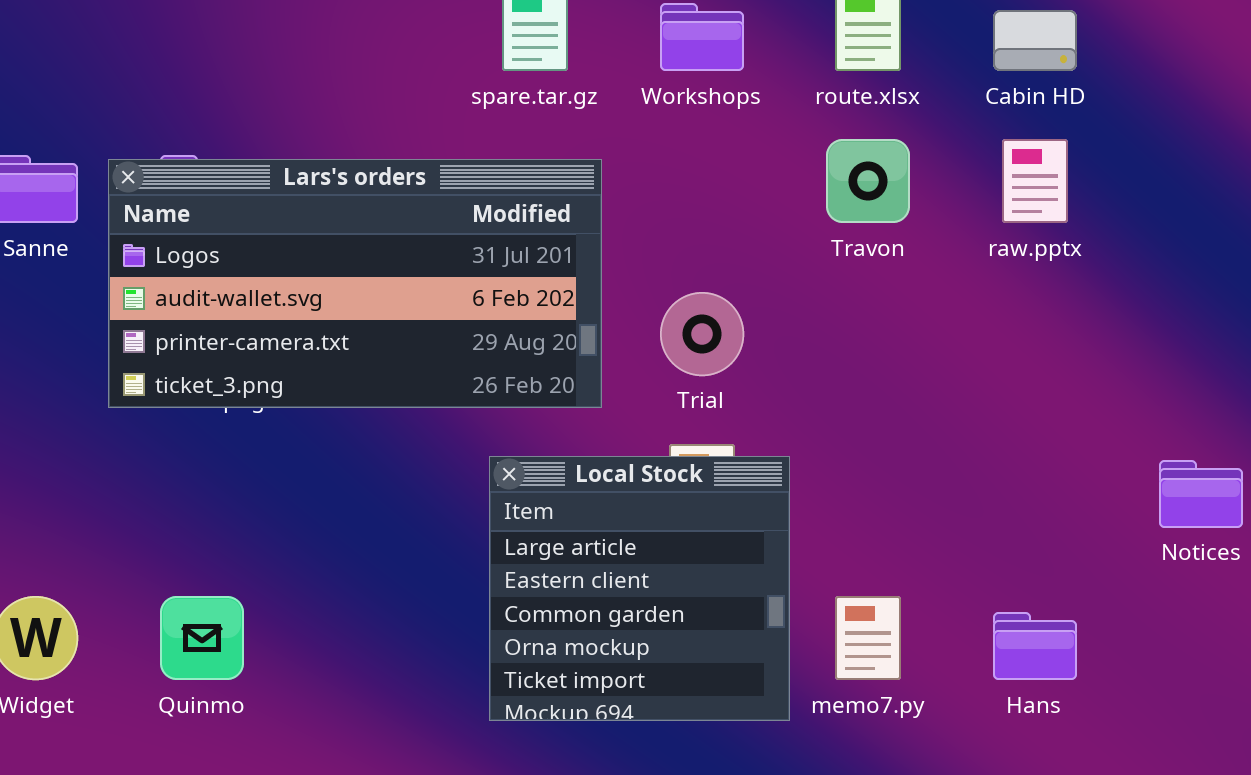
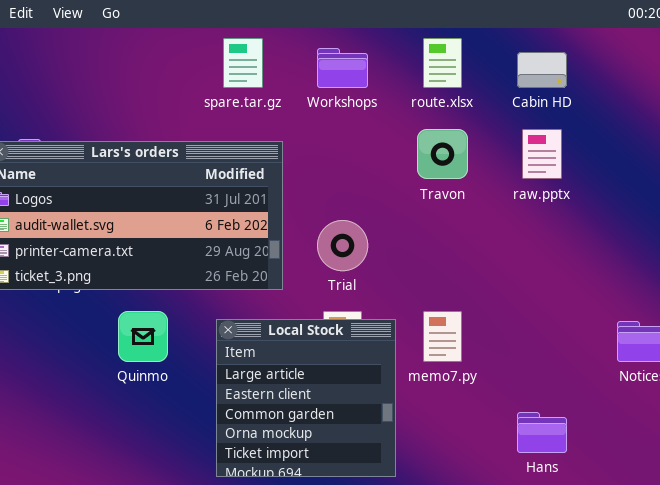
Quinmo: [160,596,244,680] -> [118,311,168,362], moved
memo7.py: [835,596,901,680] -> [423,311,462,362], moved

